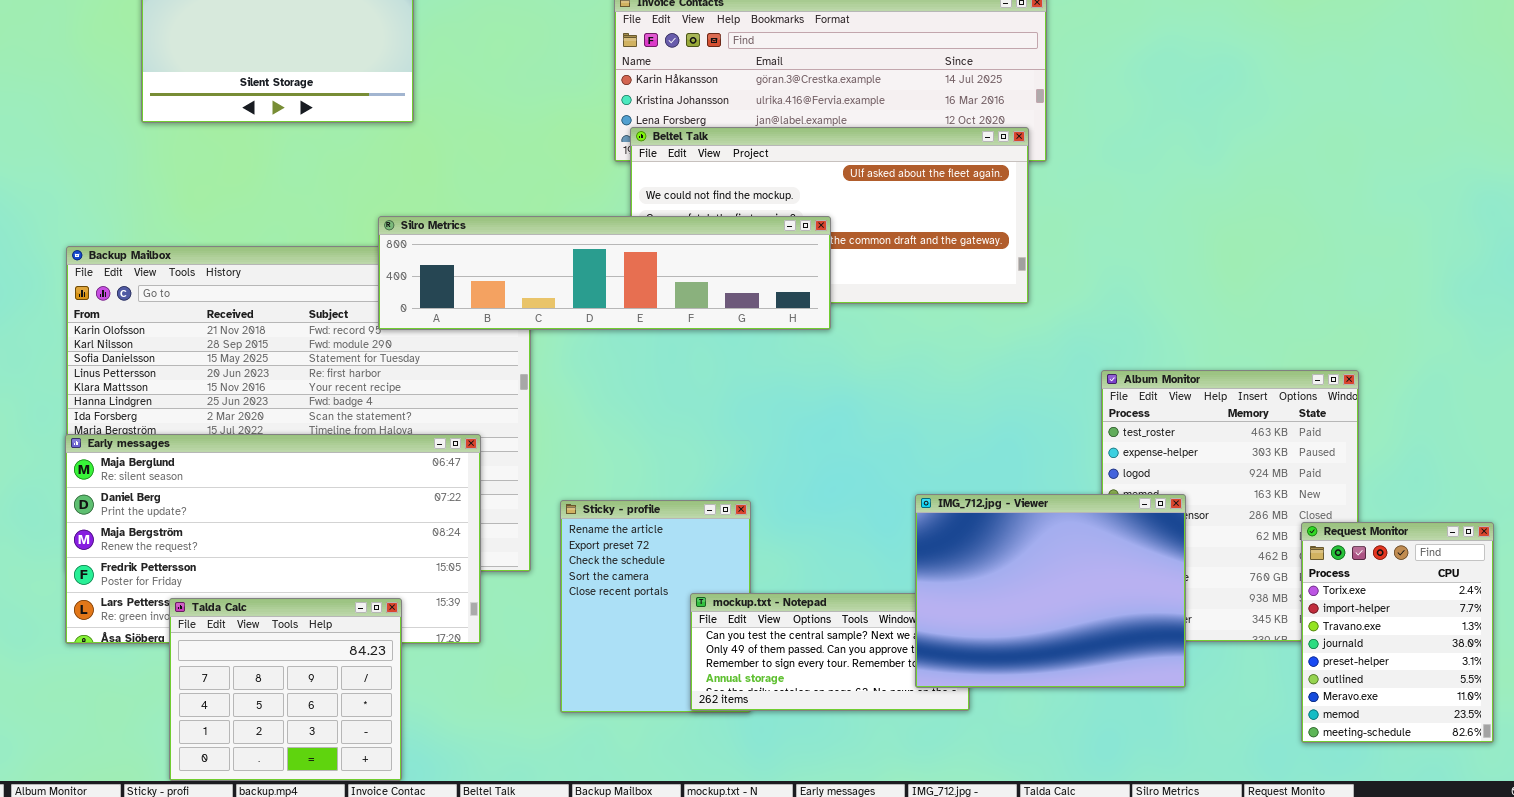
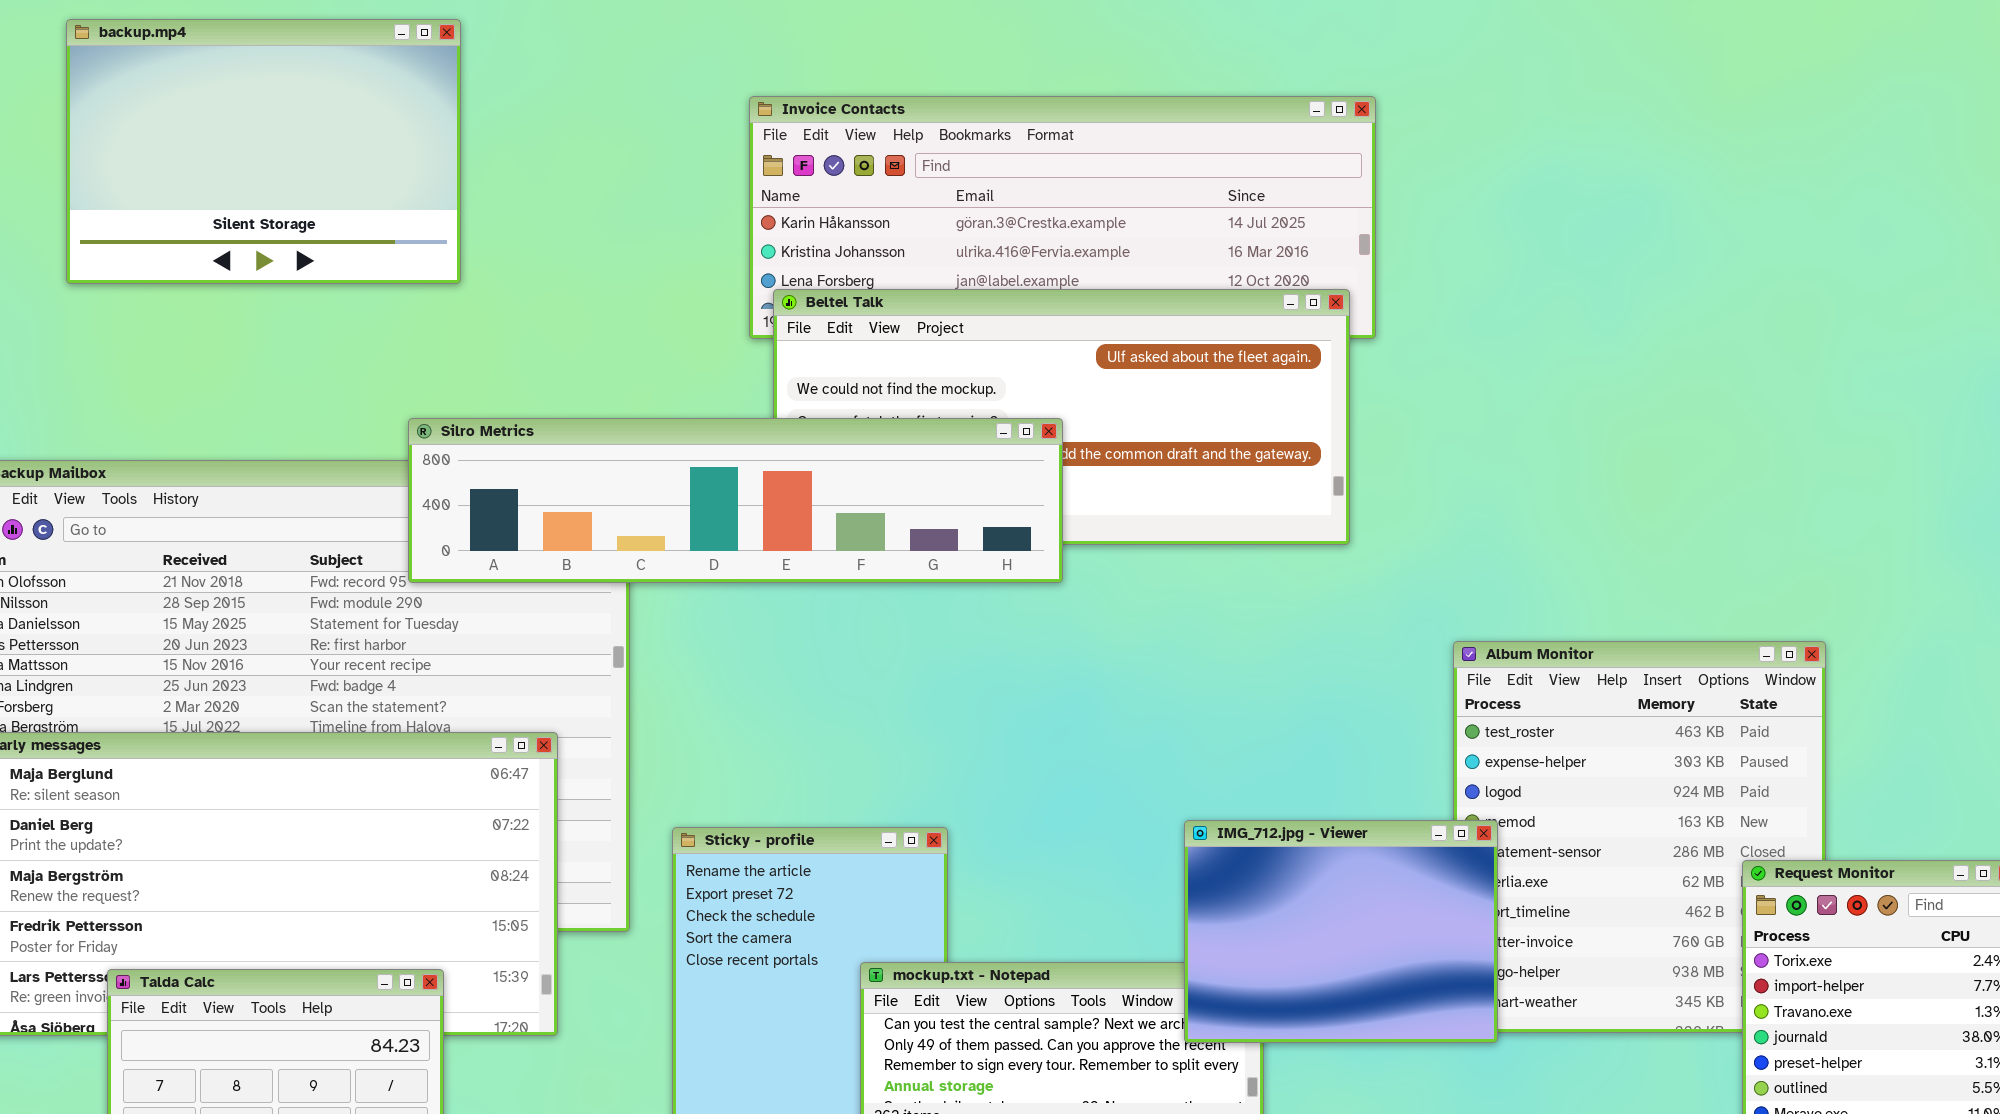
IMG_712.jpg - Viewer: [915,494,1186,688] -> [1184,820,1498,1043], resized

